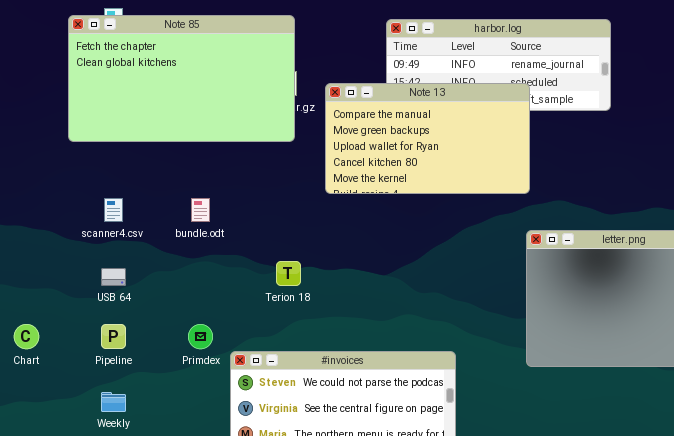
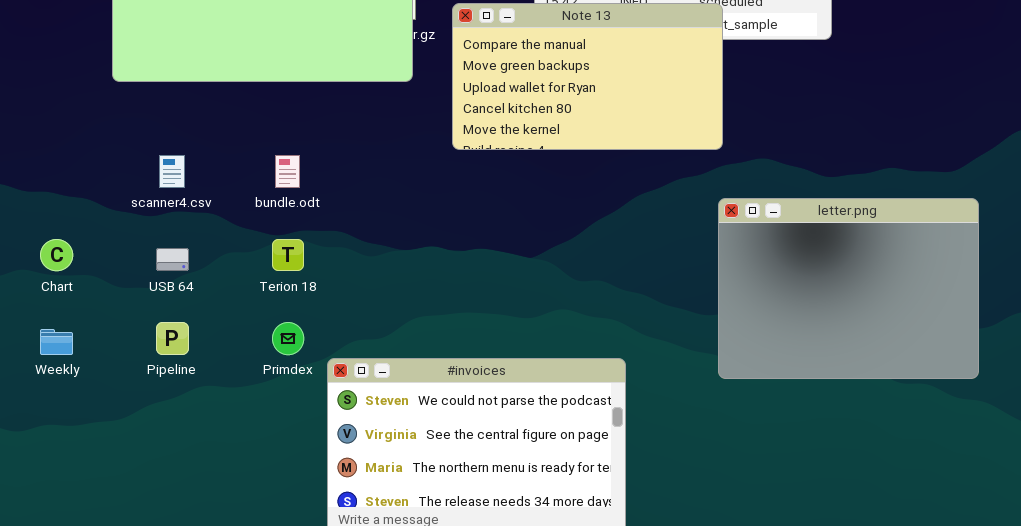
Terion 18: [276,261,301,286] -> [272,239,304,271], moved
Chart: [14,324,39,349] -> [40,239,73,271], moved
Weekly: [101,392,126,412] -> [40,329,73,355], moved

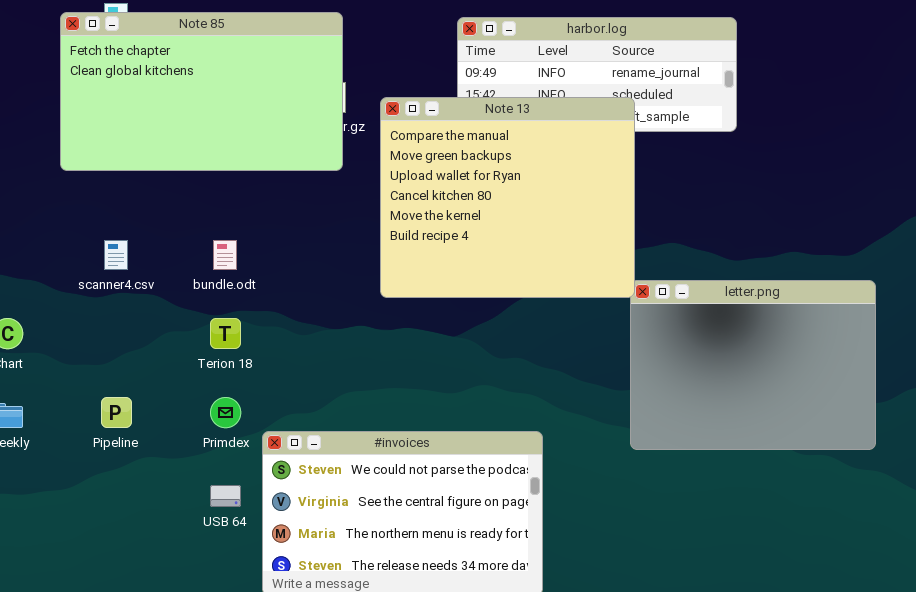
Note 13: [452,3,723,150] -> [380,97,635,298], resized
USB 64: [156,248,189,271] -> [210,485,241,507], moved

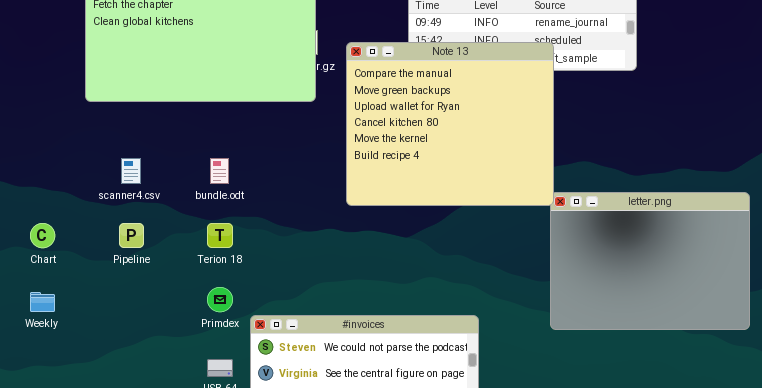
Pipeline: [101,397,132,428] -> [119,223,144,248], moved

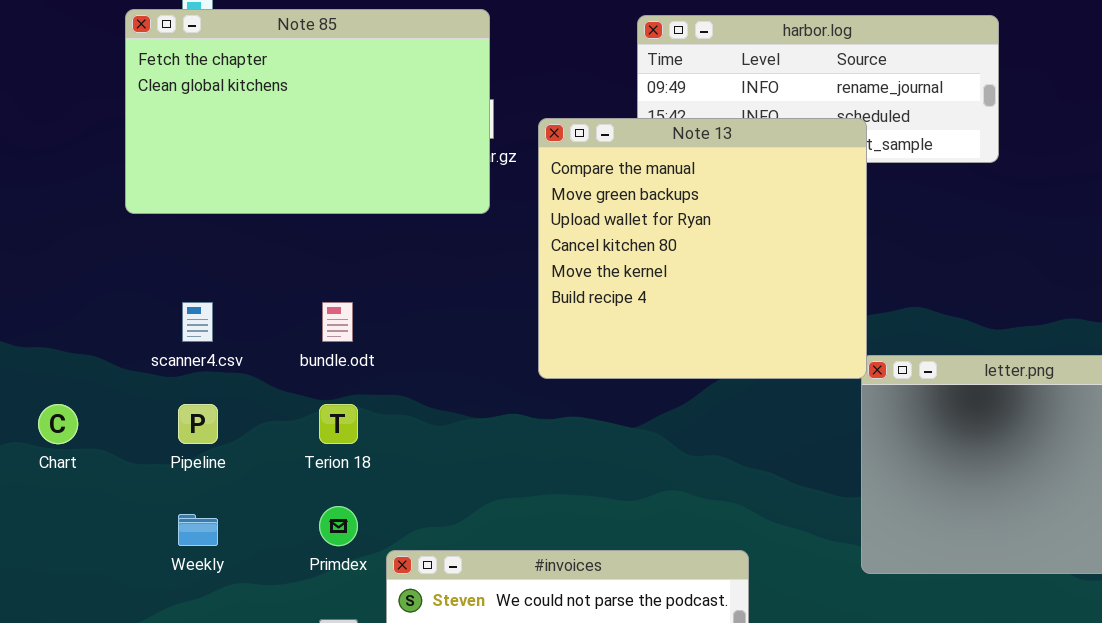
Weekly: [30,292,55,312] -> [178,514,218,546], moved

